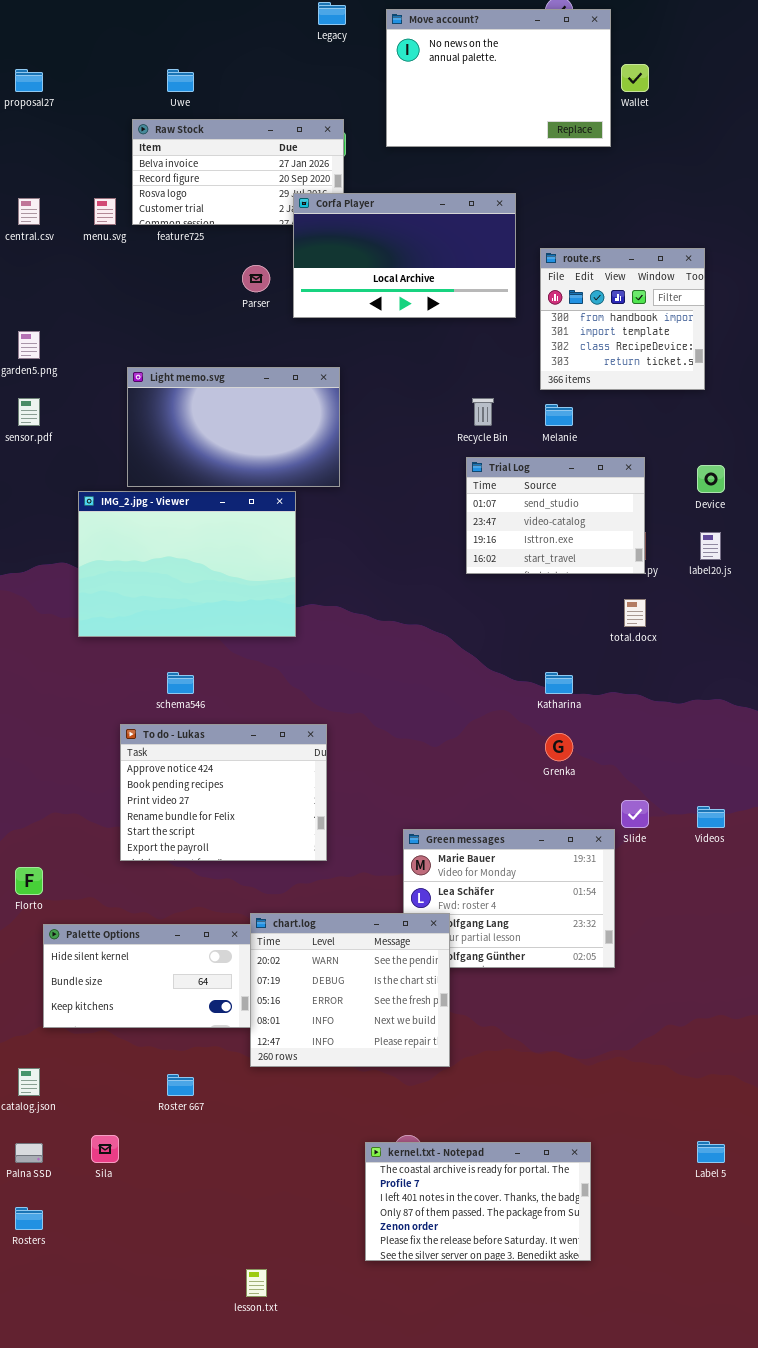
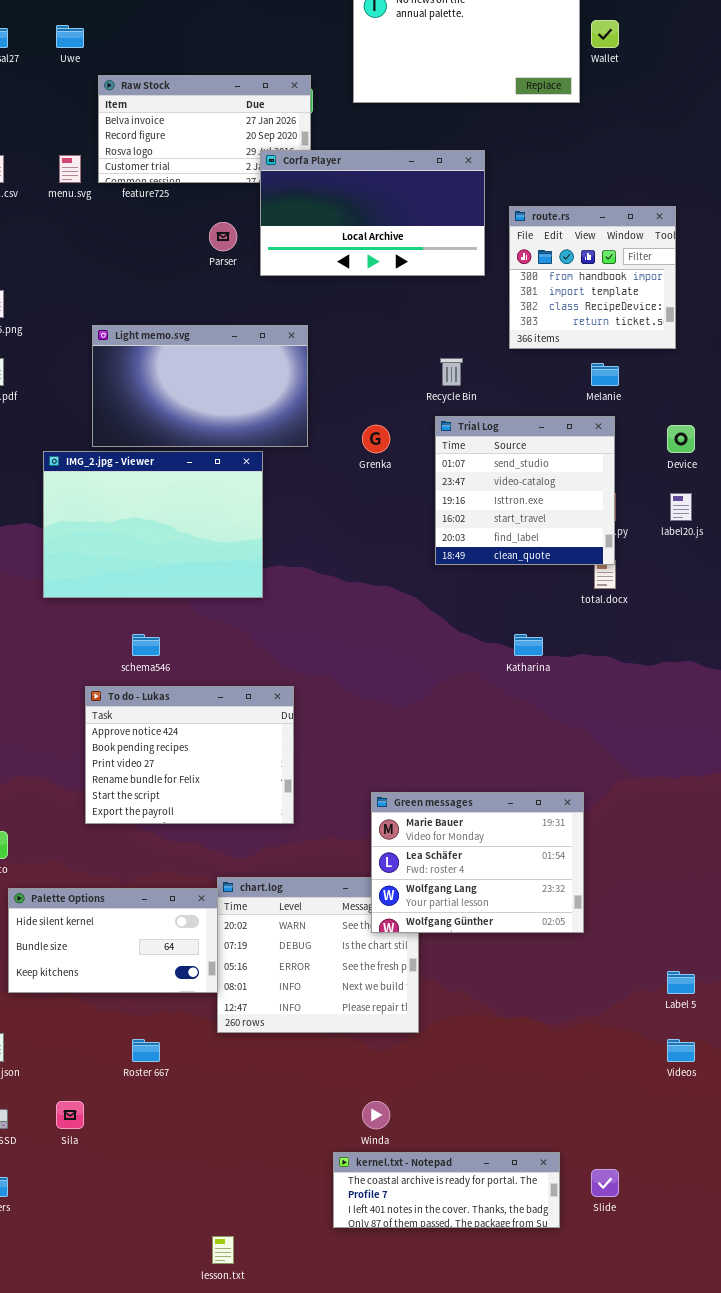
Uwe: [167,69,194,92] -> [56,25,84,48], moved
Melanie: [545,404,573,426] -> [591,363,619,386], moved
Trial Log: [466,457,645,574] -> [435,416,615,565], resized
Grenka: [545,733,573,761] -> [362,425,390,453], moved
Slide: [621,800,649,828] -> [591,1169,619,1197], moved
Videos: [697,806,725,828] -> [667,1039,695,1062], moved
Green messages: [403,829,615,968] -> [371,792,584,933], raised
Label 5: [697,1141,725,1163] -> [667,971,695,994], moved
kernel.txt - Notepad: [365,1142,591,1261] -> [333,1152,560,1228], resized

